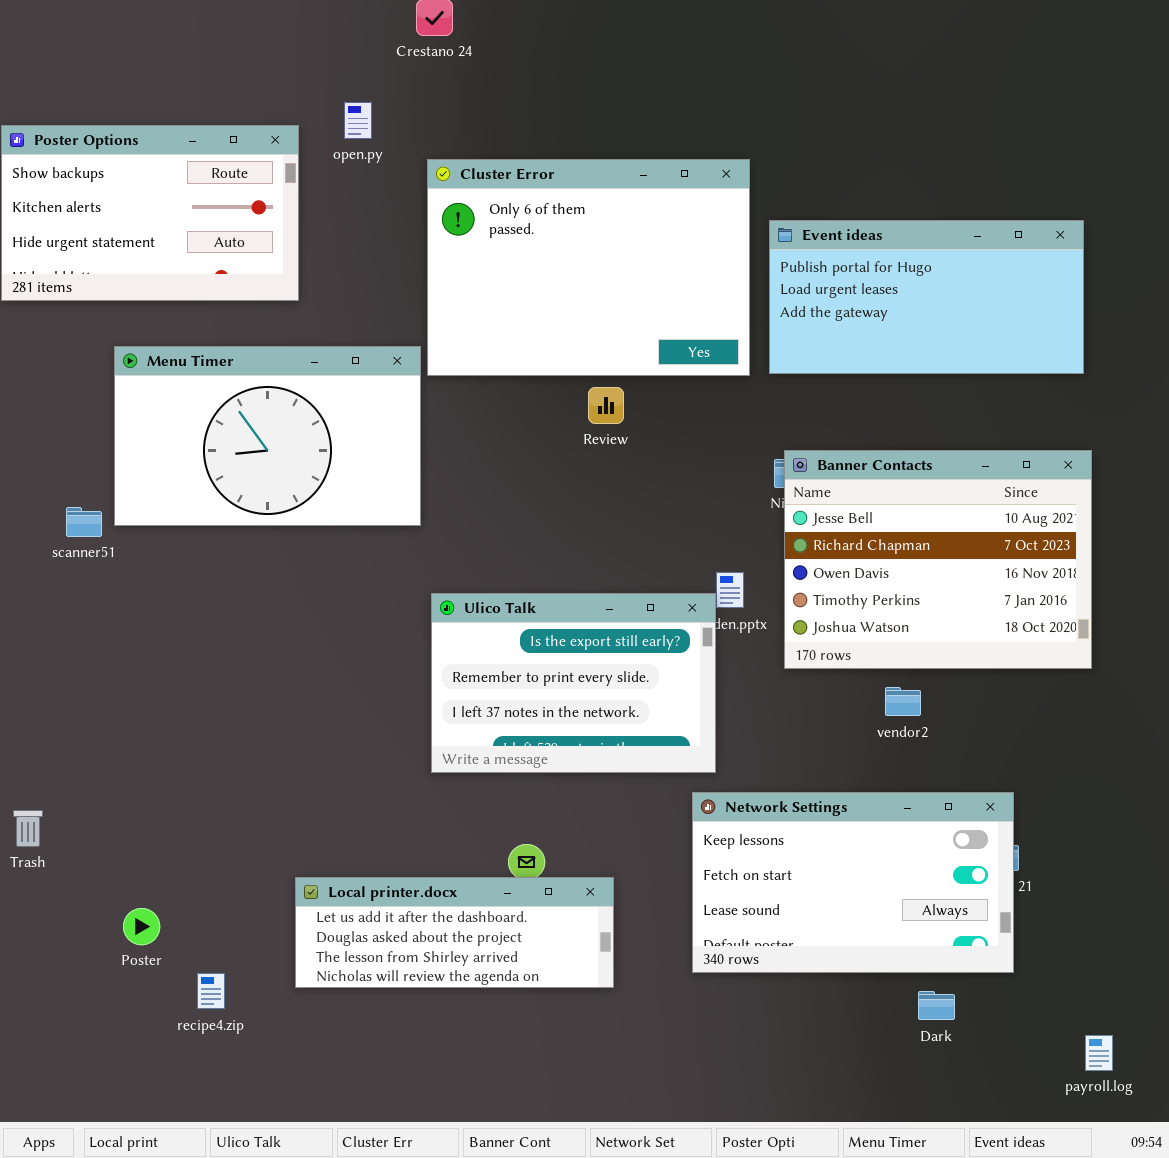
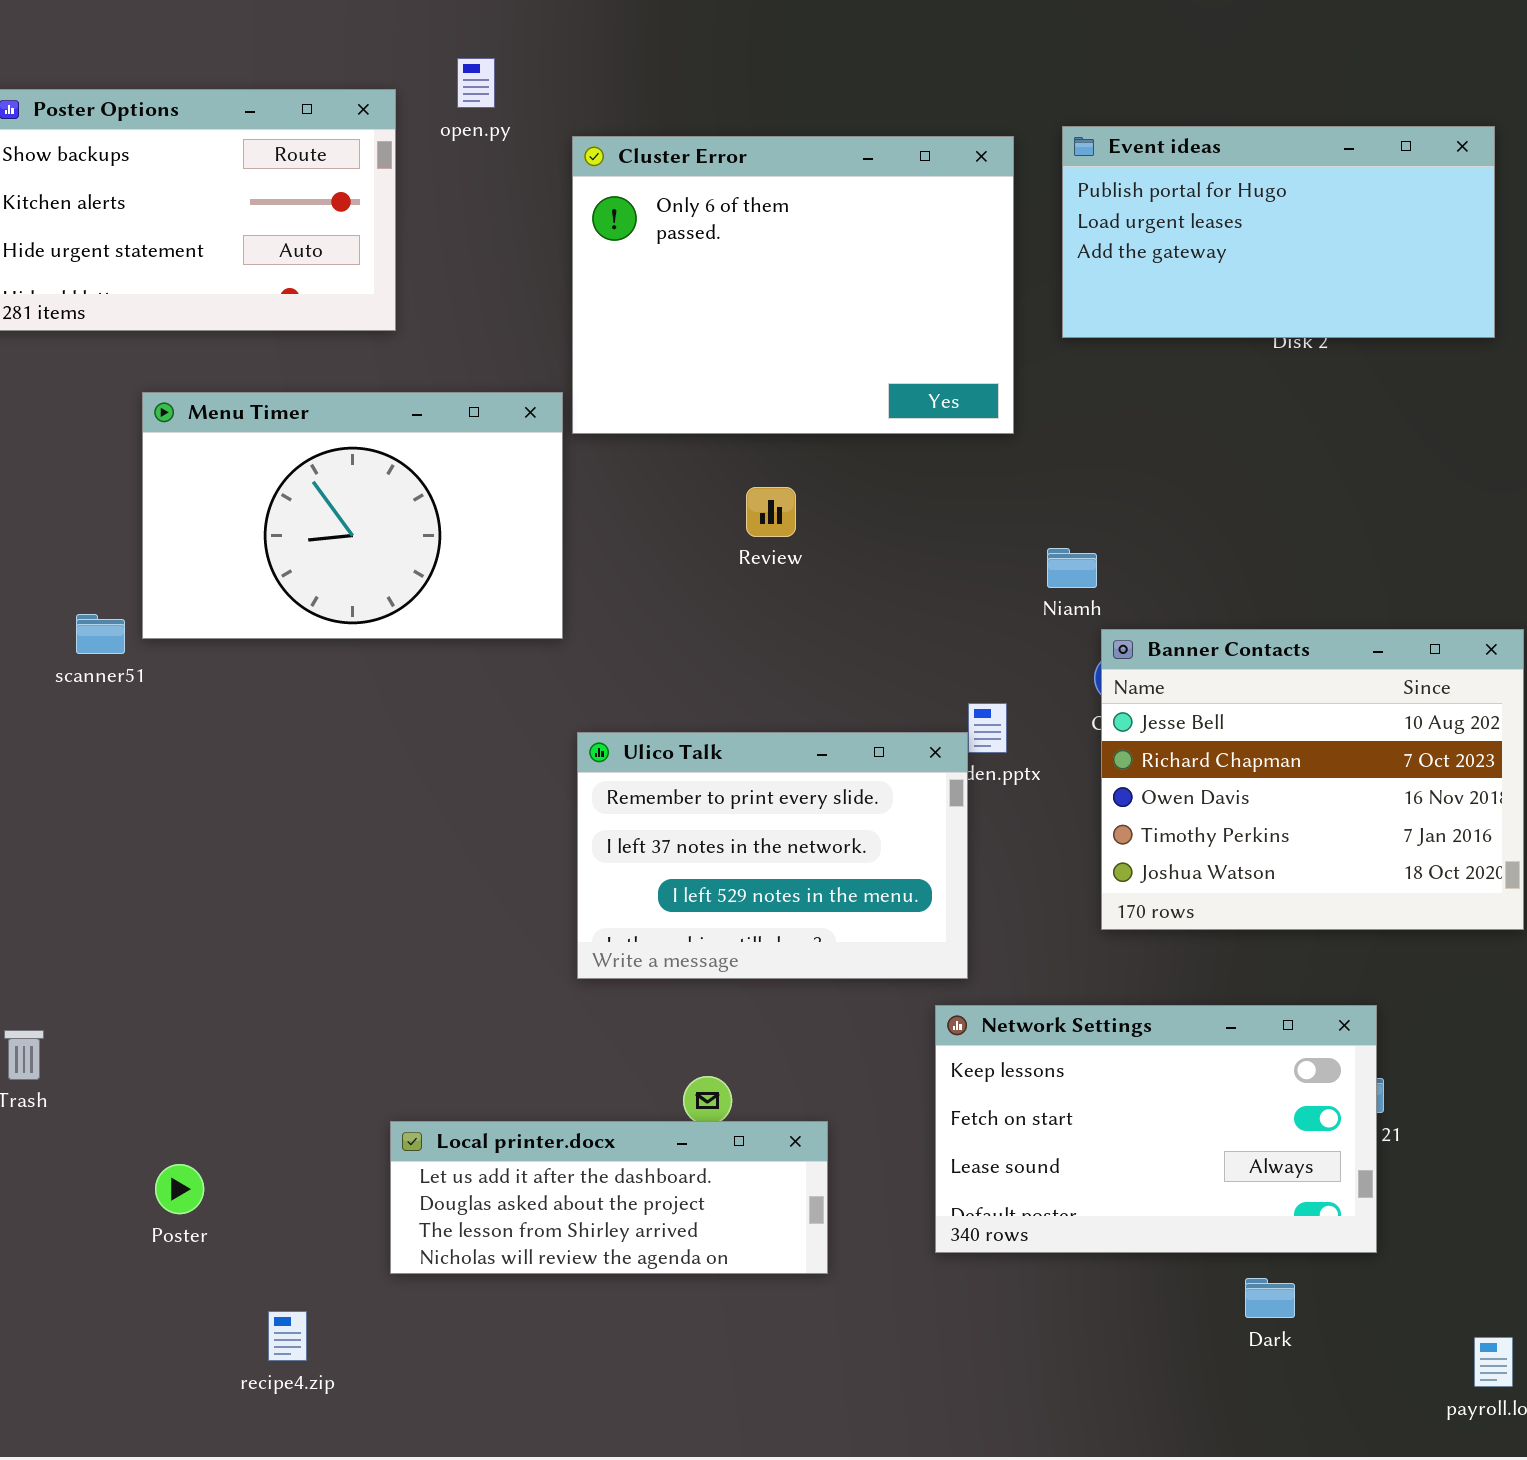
Event ideas: [769,220,1084,374] -> [1062,126,1495,338], moved
Review: [588,387,624,424] -> [746,487,796,537], moved
Banner Contacts: [784,450,1092,669] -> [1101,629,1524,930], moved
Ulico Talk: [431,593,716,773] -> [577,732,968,979], scrolled down 1 row
recipe4.zip: [197,973,225,1009] -> [268,1311,307,1361], moved

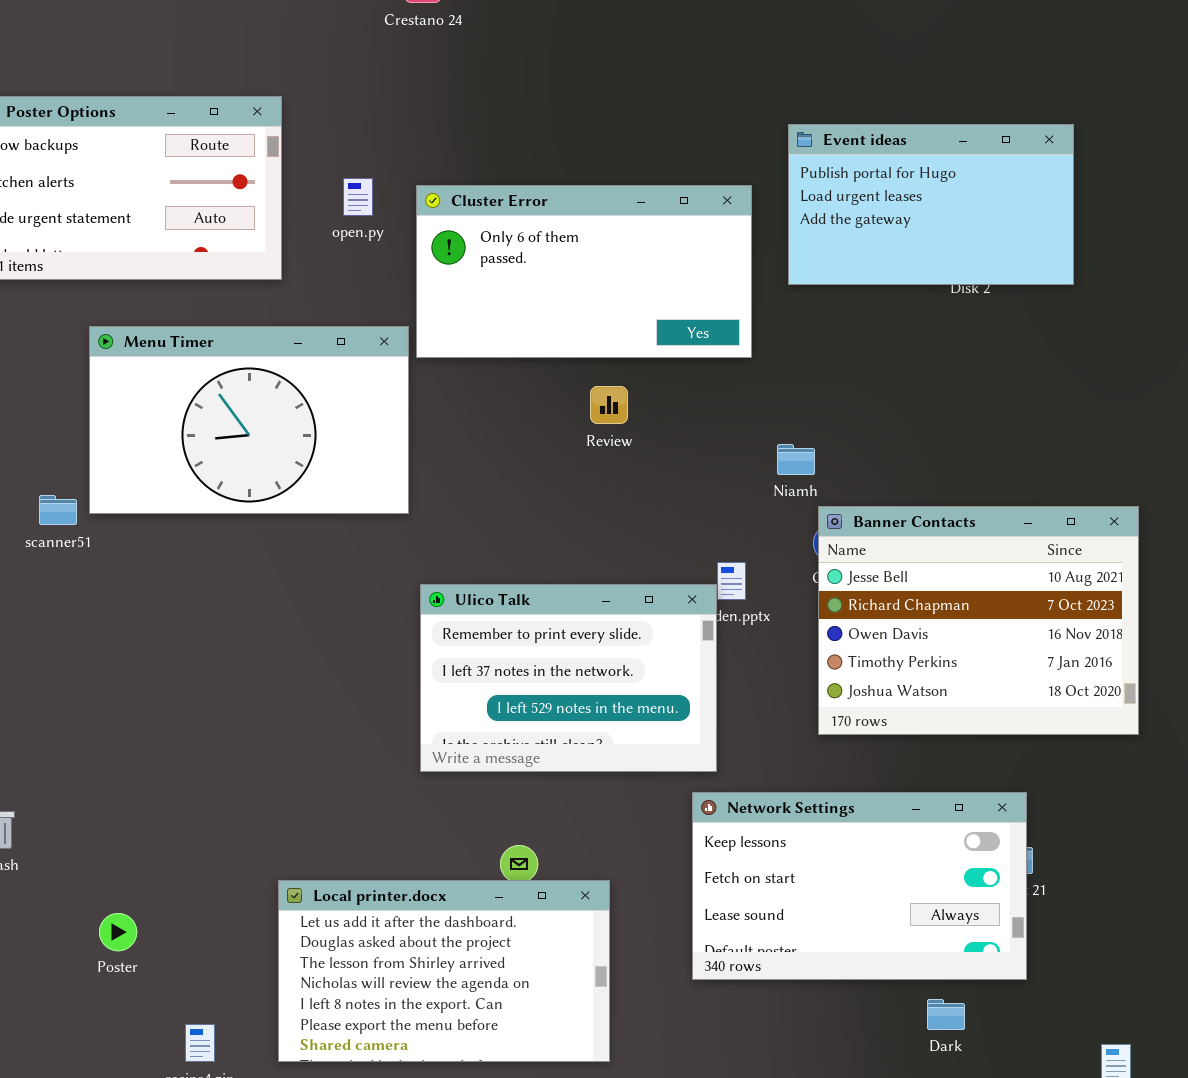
open.py: [457,58,495,108] -> [343,178,373,216], moved
Event ideas: [1062,126,1495,338] -> [788,124,1074,285], resized
Cluster Error: [572,136,1014,434] -> [416,185,752,358], resized
Review: [746,487,796,537] -> [590,386,628,424], moved
Local printer.docx: [390,1121,828,1274] -> [278,880,610,1062], resized

